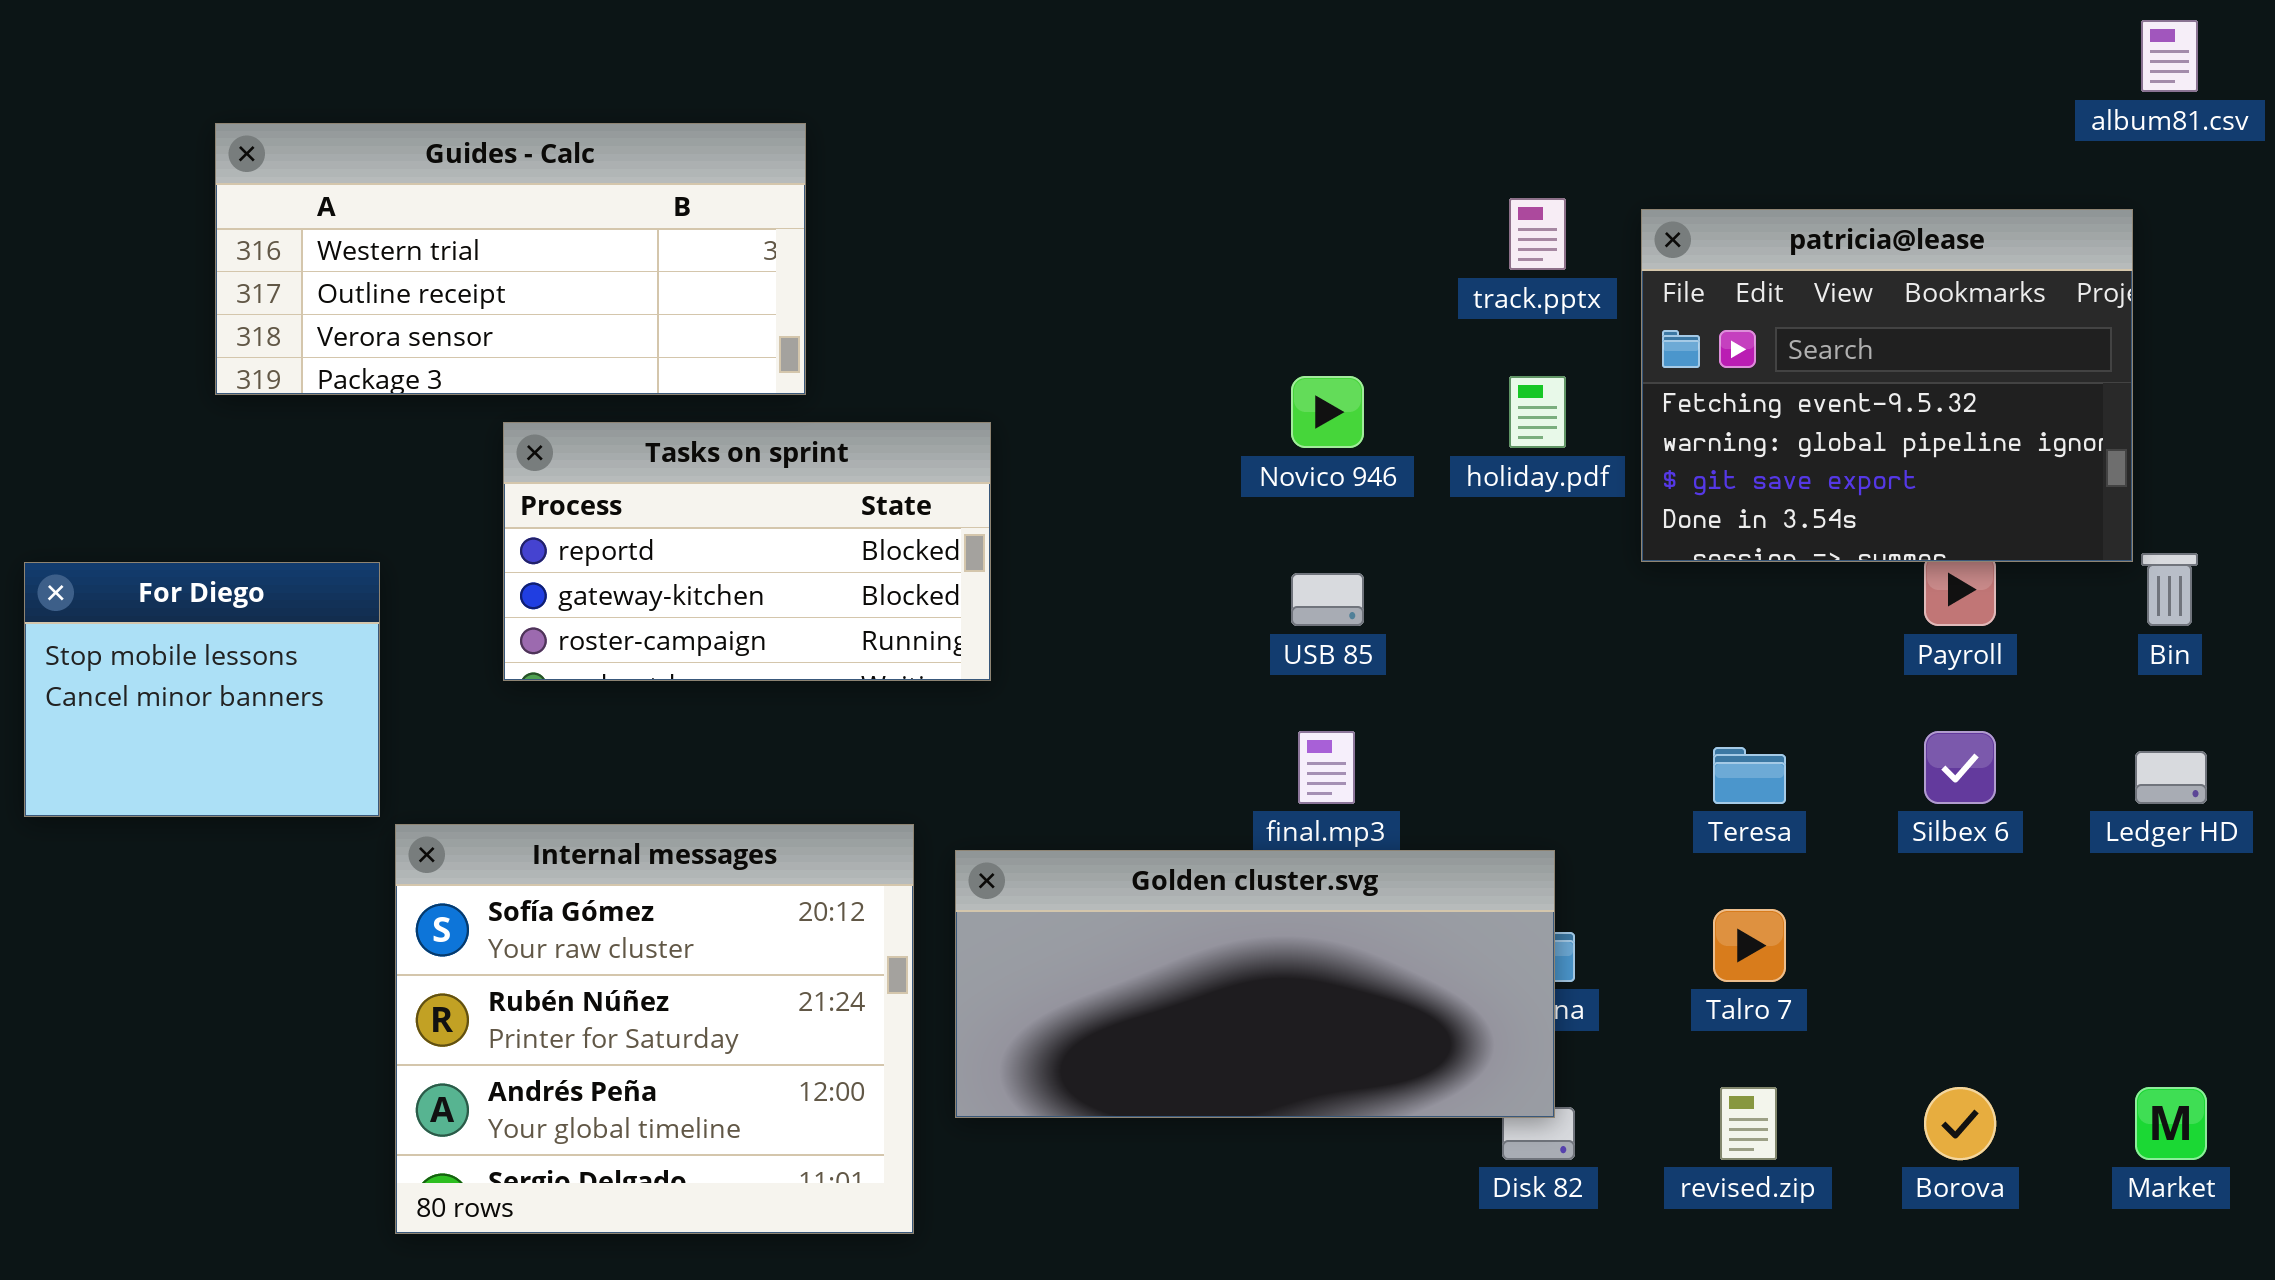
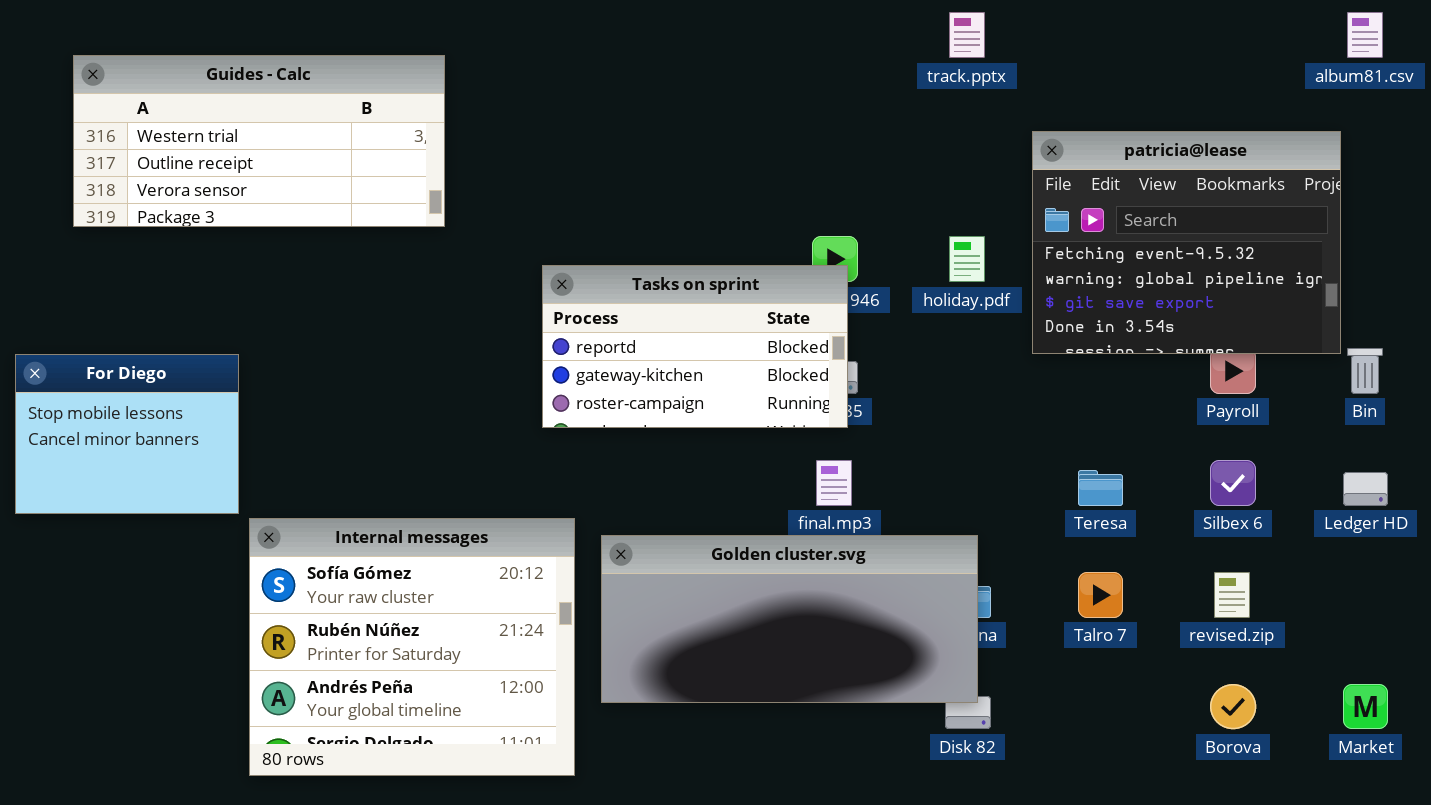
Guides - Calc: [215,123,806,395] -> [73,55,445,227], moved
track.pptx: [1509,198,1566,270] -> [949,12,985,58], moved
Tasks on sprint: [503,422,991,681] -> [542,265,848,428], moved
revised.zip: [1720,1087,1777,1160] -> [1214,572,1250,618], moved

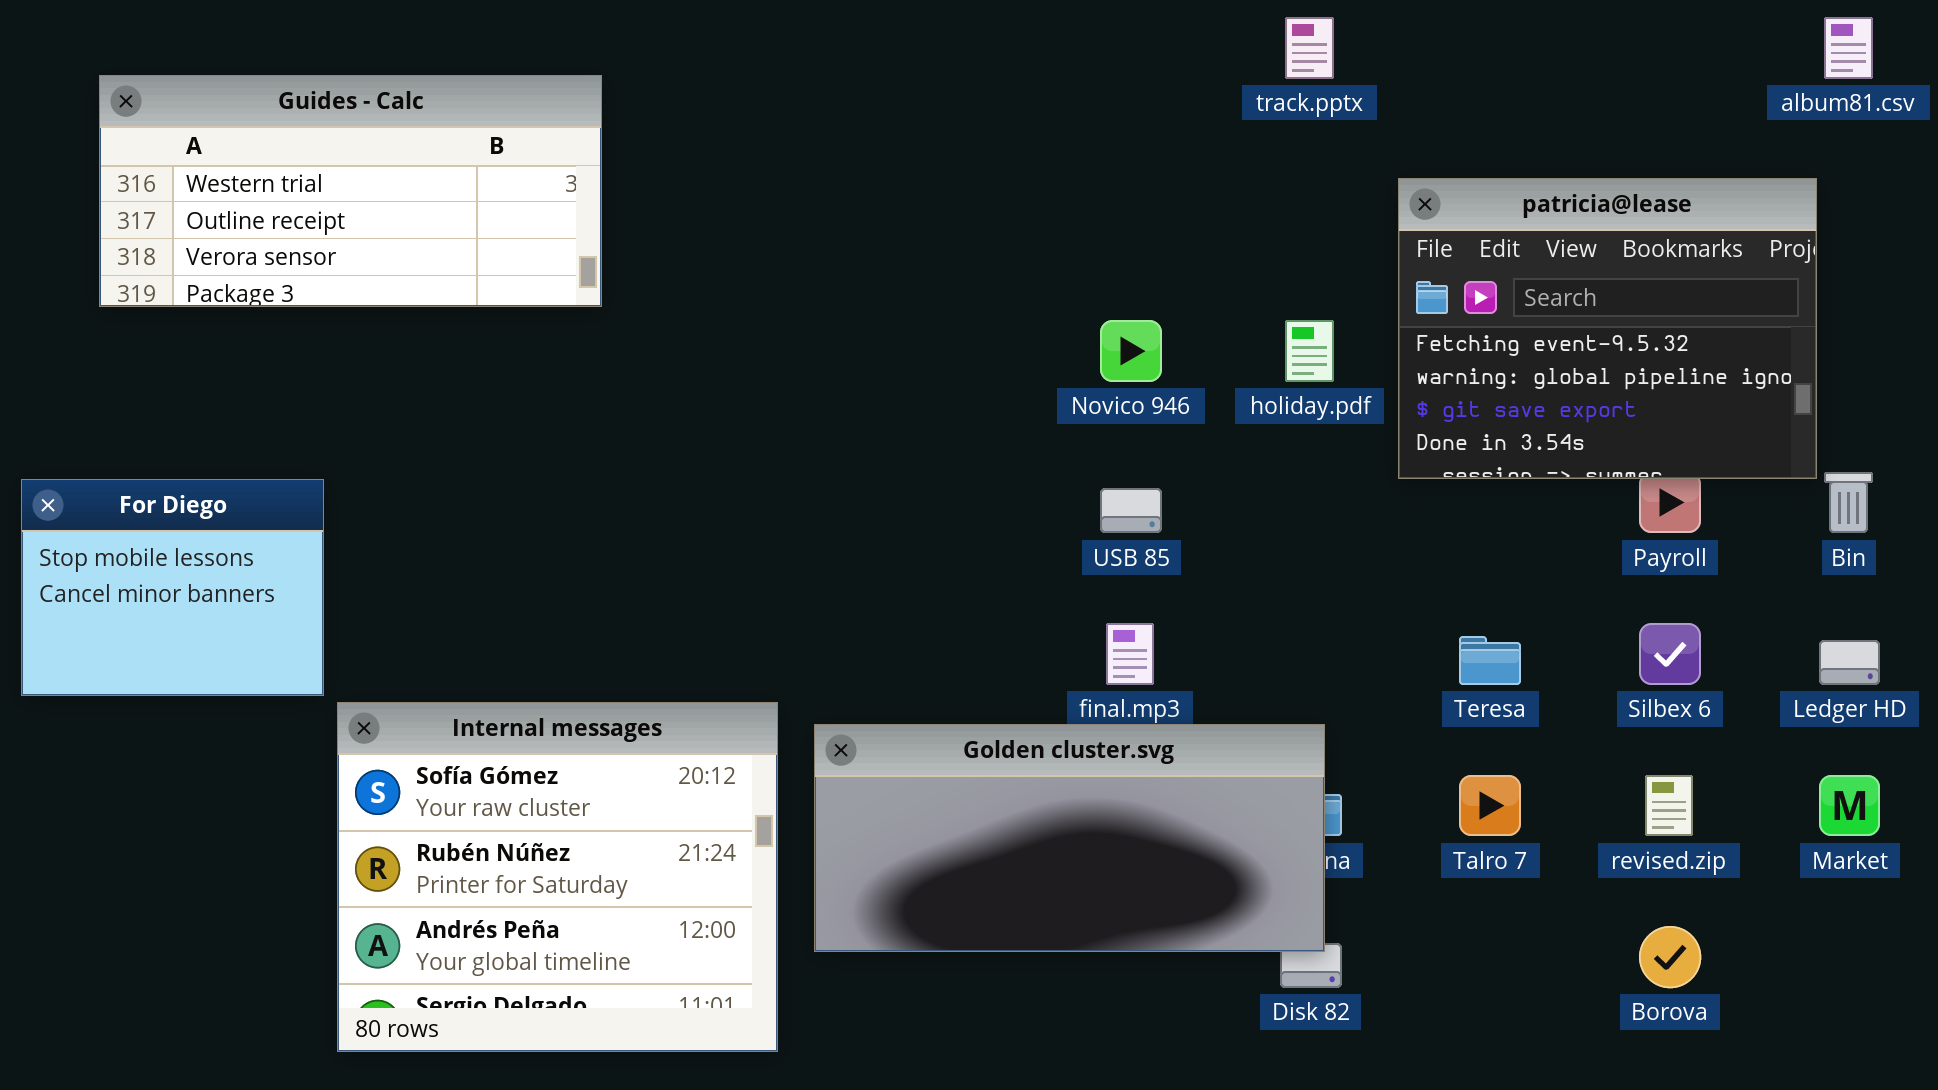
Tasks on sprint: [542,265,848,428] -> none, closed
Market: [1343,684,1388,729] -> [1819,775,1880,836], moved

